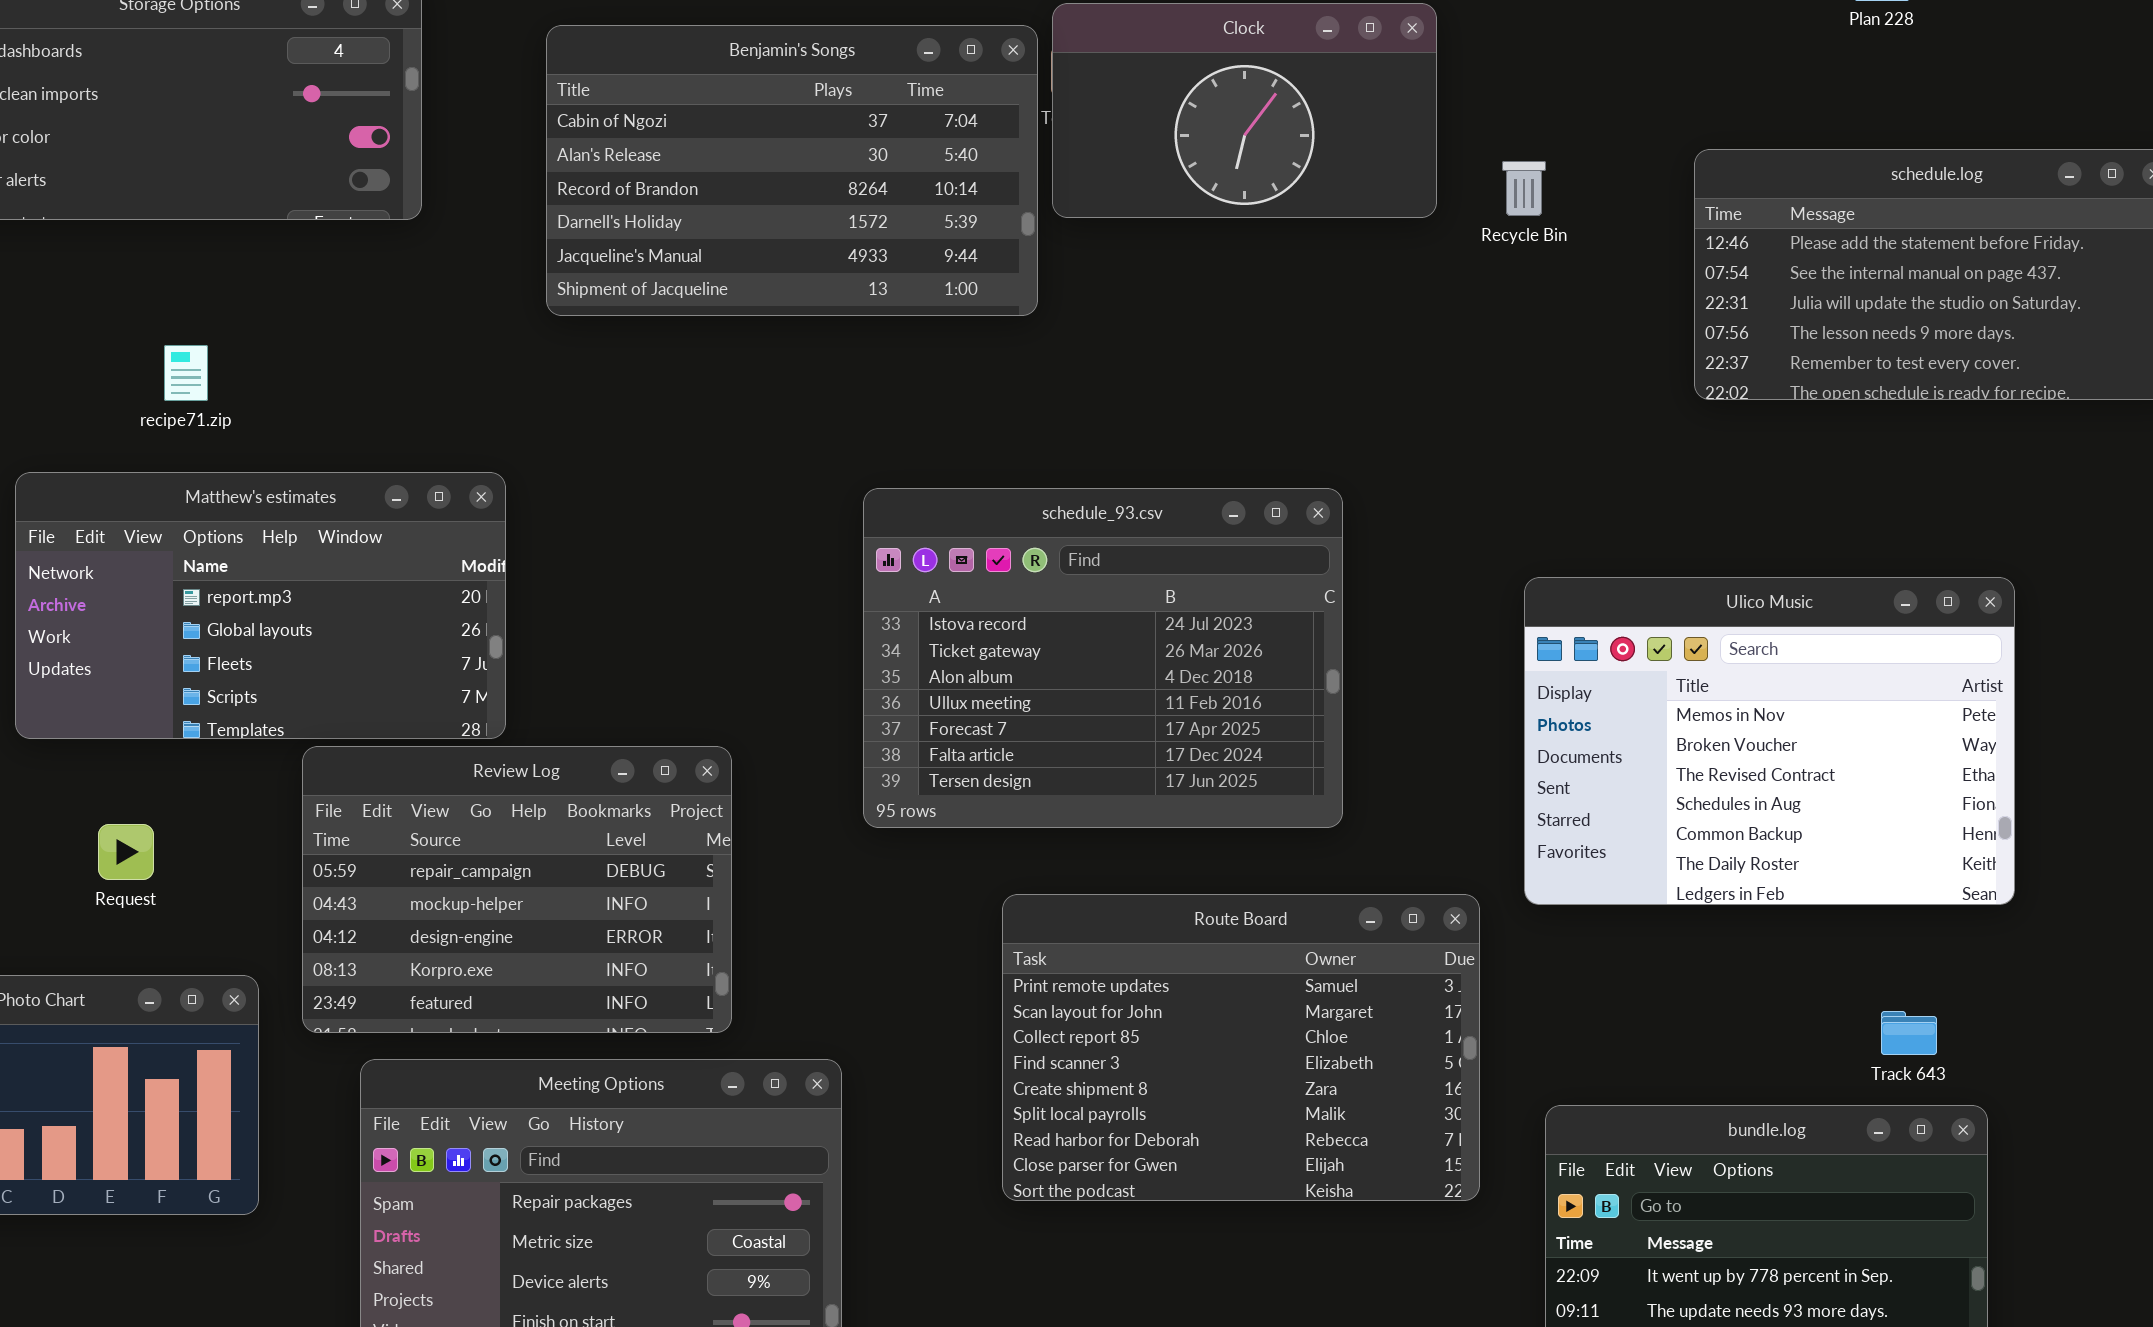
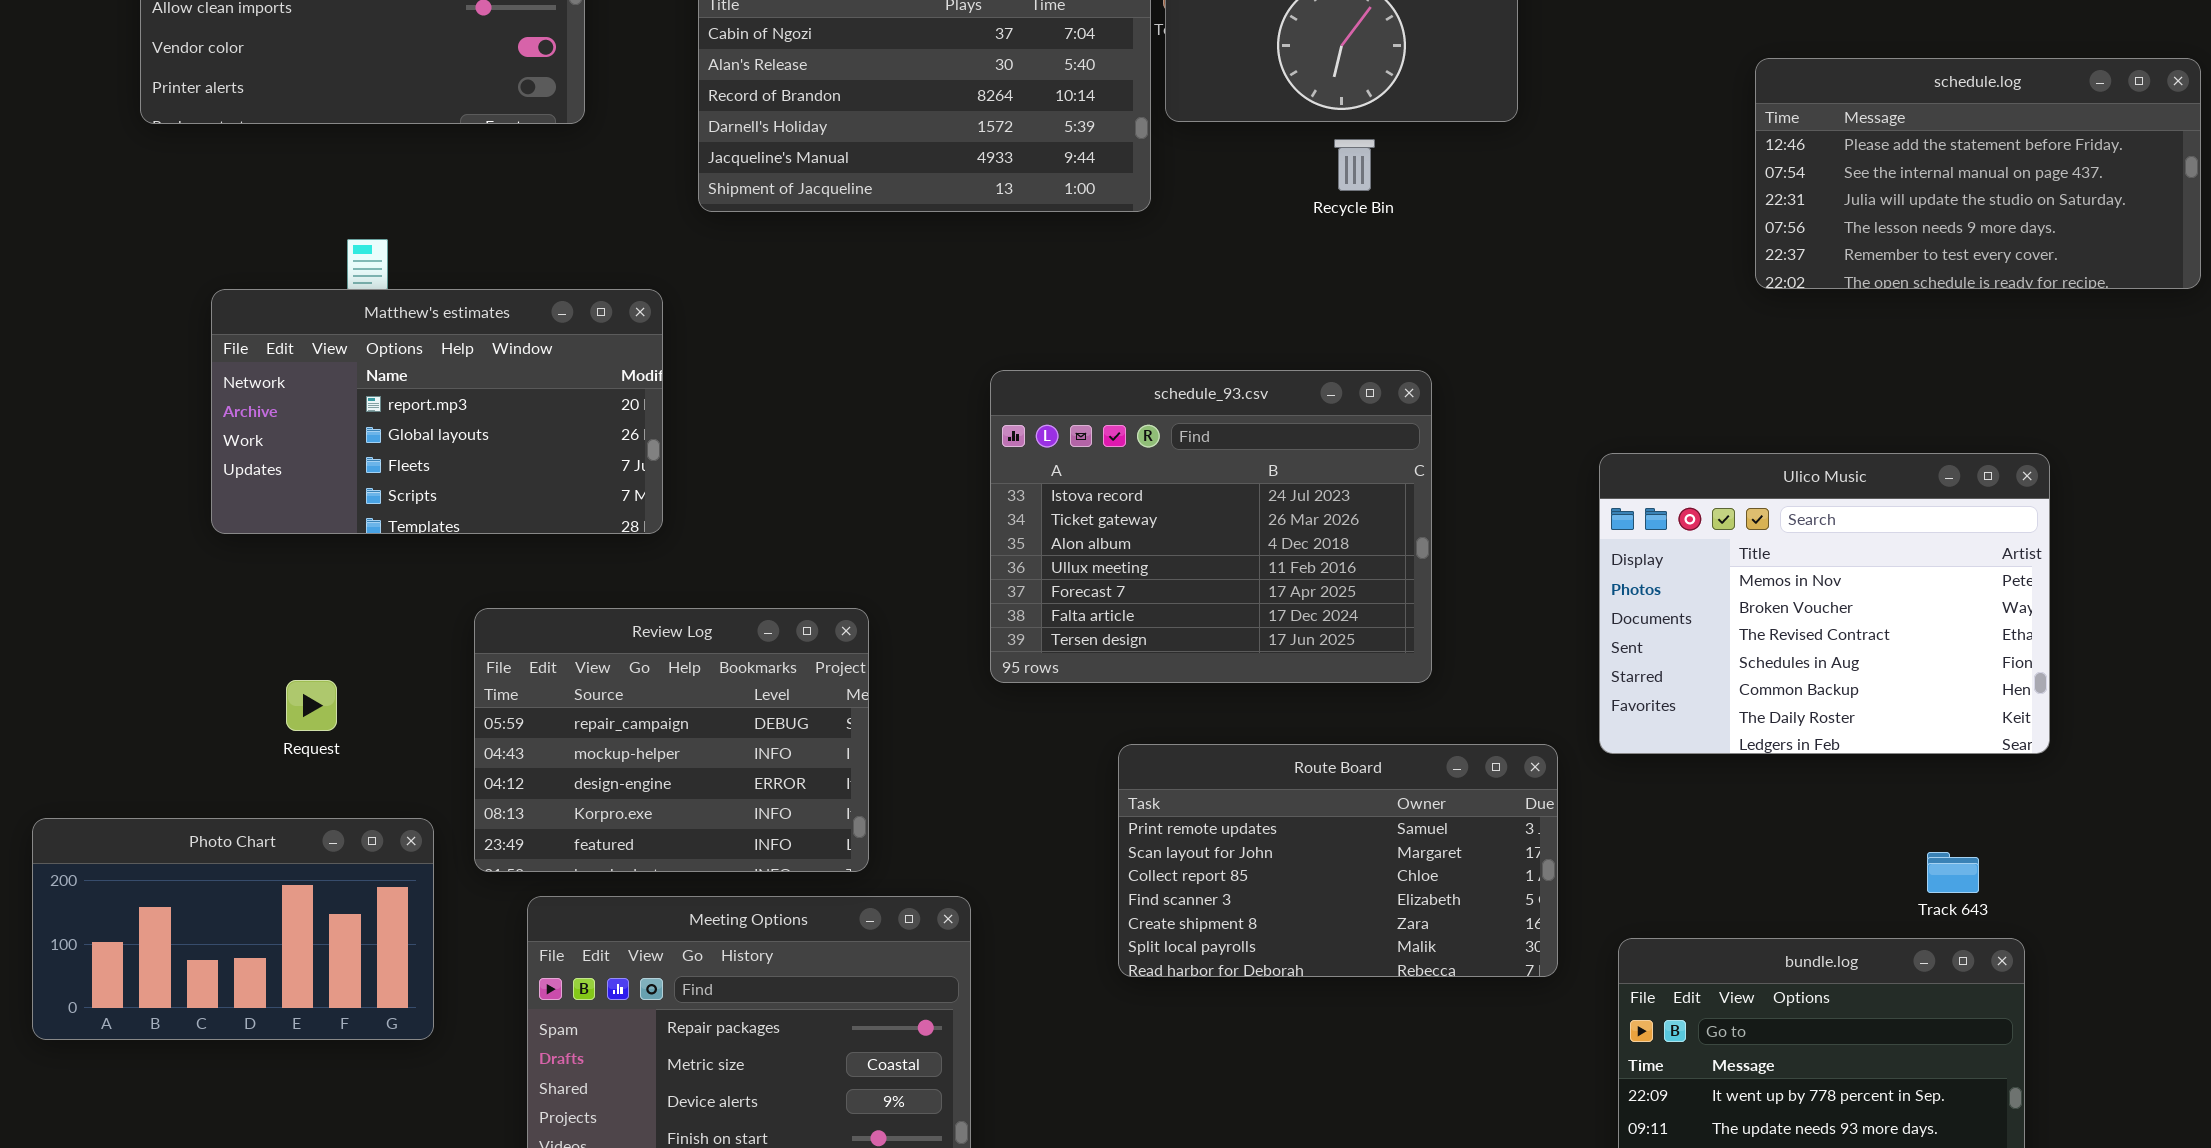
Recycle Bin: [1502,161,1546,216] -> [1334,139,1375,191], moved
Matthew's estimates: [15,472,506,739] -> [211,289,663,534], moved
Route Board: [1002,894,1480,1201] -> [1118,744,1558,977], resized

